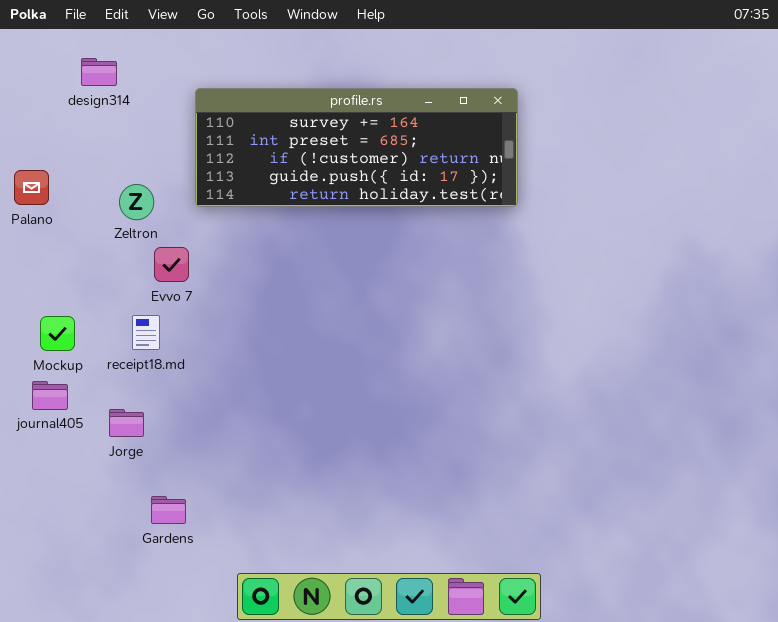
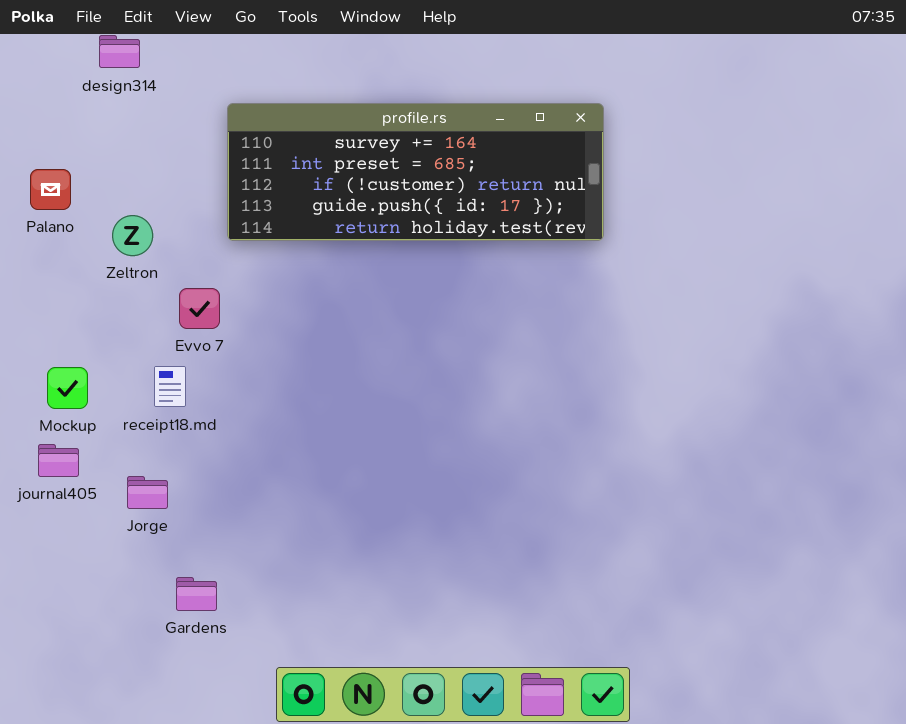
design314: [81,58,117,86] -> [99,35,140,68], moved
Palano: [14,170,49,205] -> [30,169,71,210], moved
Zeltron: [119,184,154,220] -> [112,215,153,256], moved

